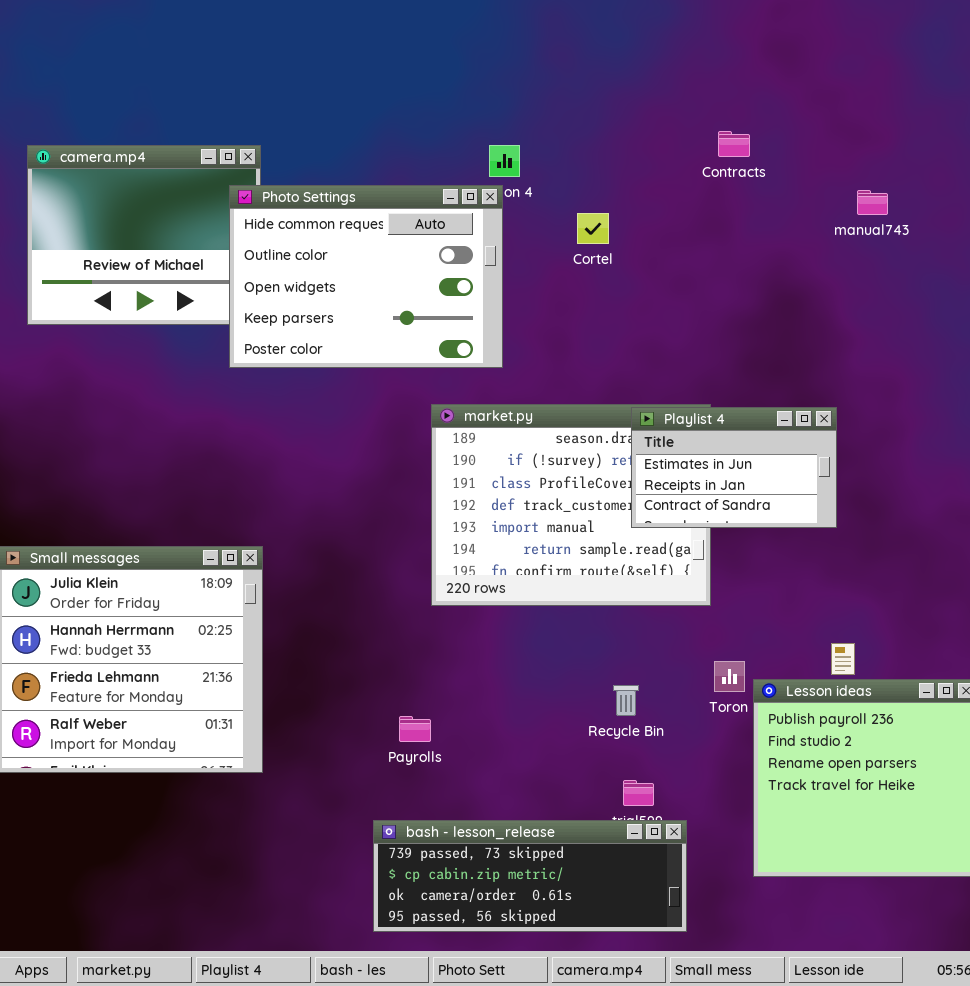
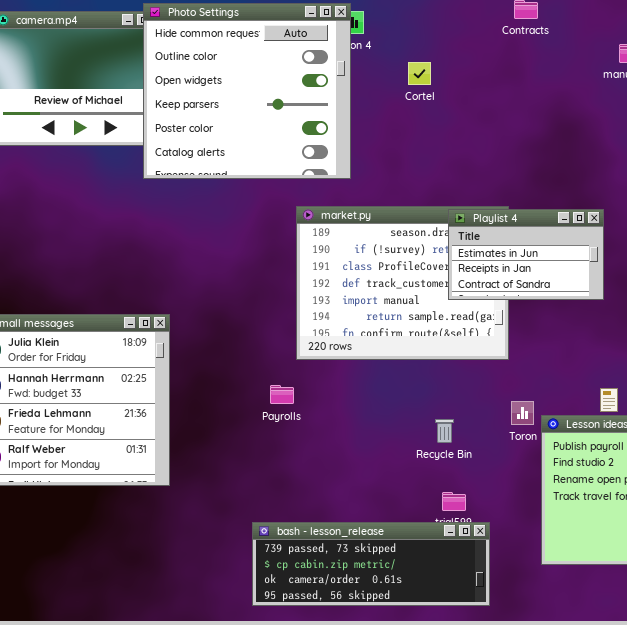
Photo Settings: [229,185,503,368] -> [143,3,351,179], resized
Payrolls: [399,716,431,742] -> [270,385,294,404], moved

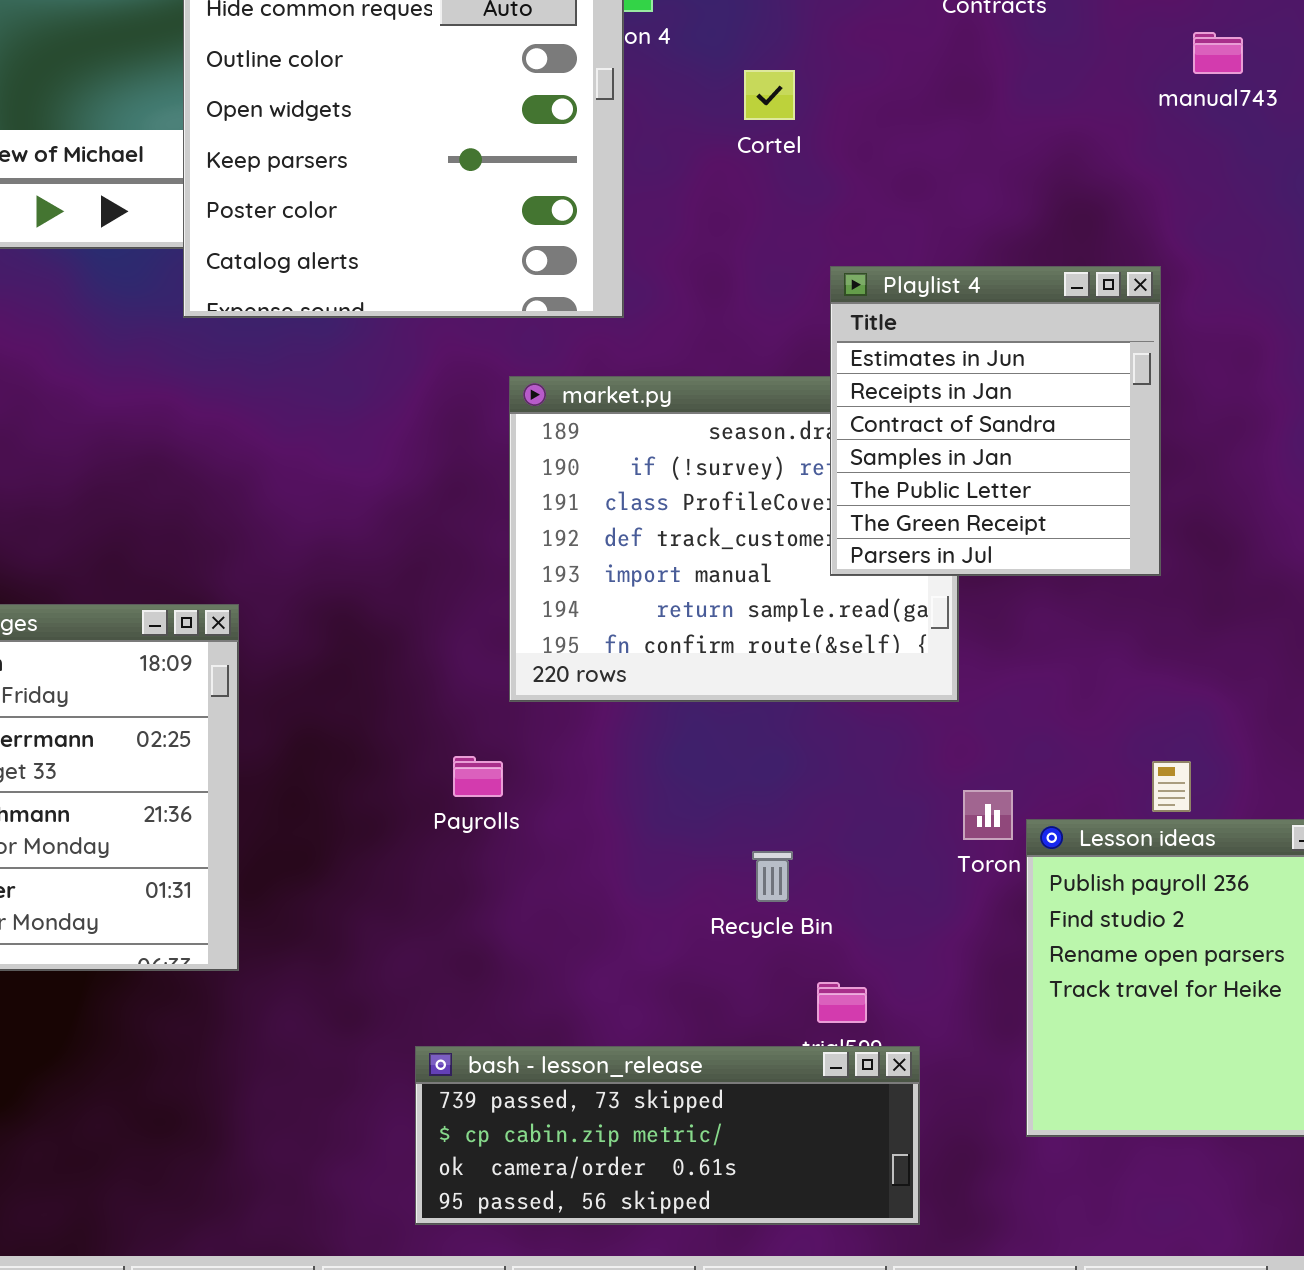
Playlist 4: [448,209,604,300] -> [830,266,1161,576], resized
Recycle Bin: [435,419,454,443] -> [752,851,793,902], moved

